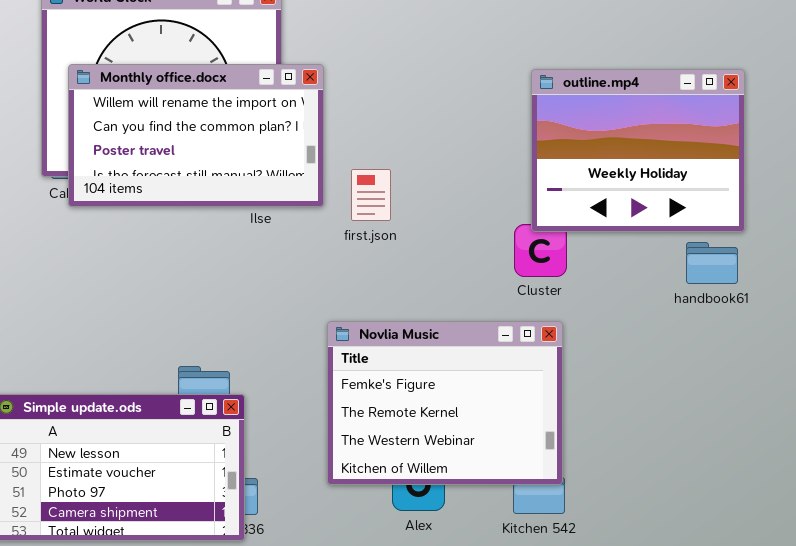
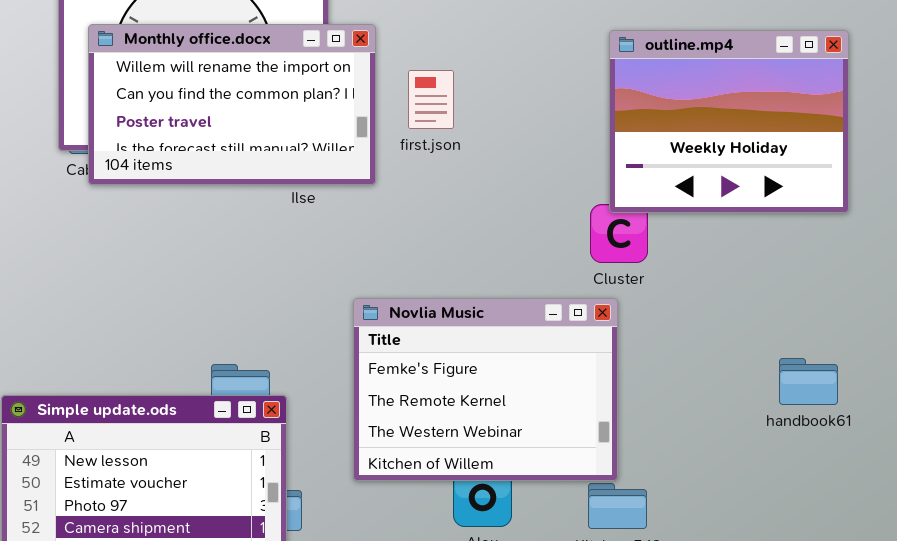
first.json: [351,169,391,221] -> [408,70,454,129], moved
handbook61: [686,242,738,284] -> [779,358,838,405], moved
Novlia Music: [327,321,563,485] -> [353,298,618,481], moved

